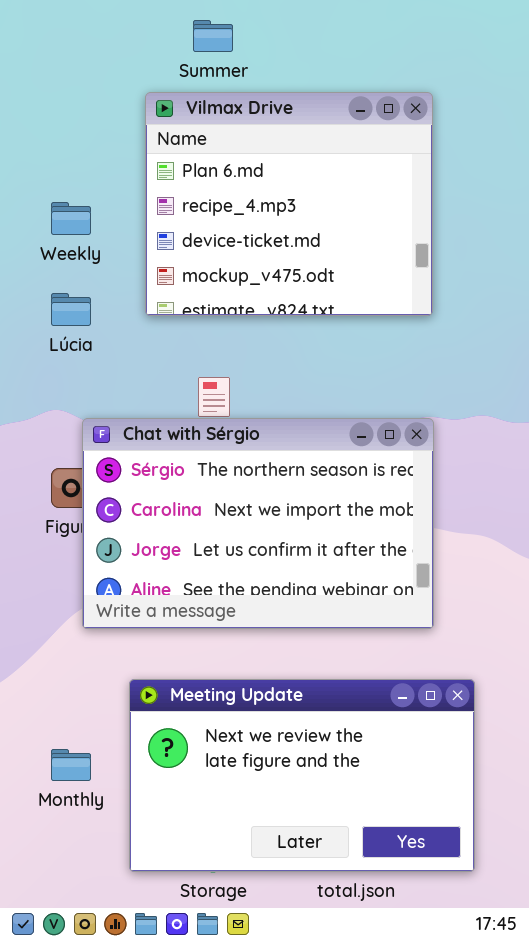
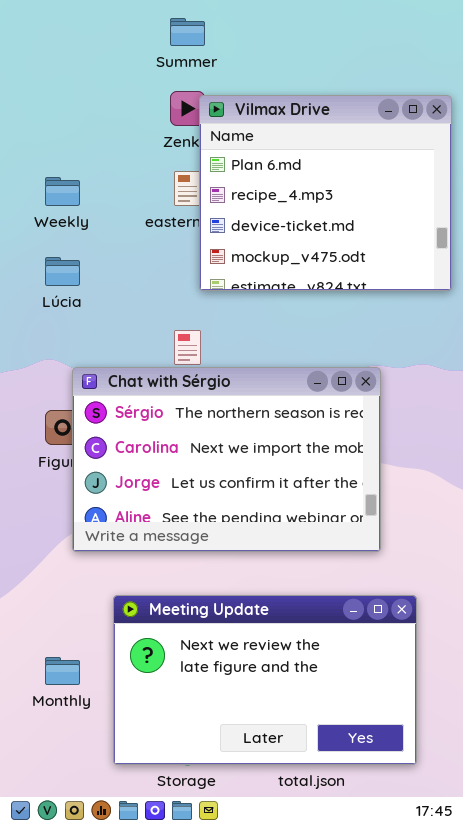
Vilmax Drive: [145,92,433,316] -> [199,95,452,291], moved

